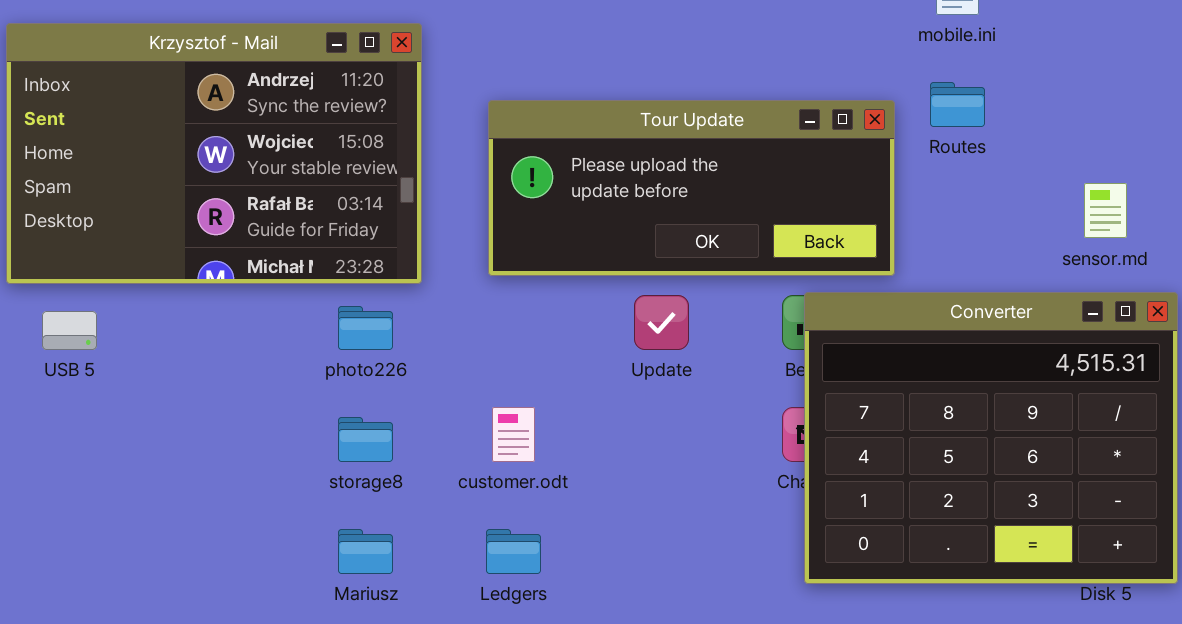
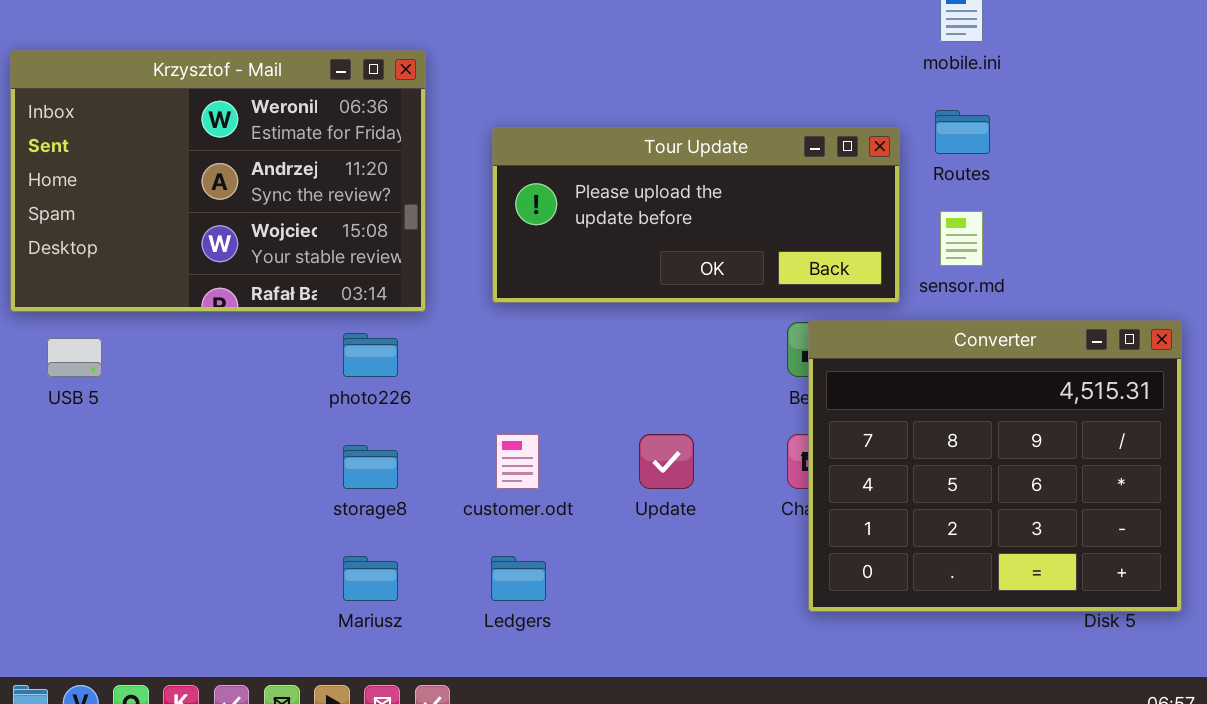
Krzysztof - Mail: [6,23,422,284] -> [10,50,426,312], scrolled up 1 row
sensor.md: [1084,183,1127,238] -> [940,211,983,266], moved
Update: [634,295,689,350] -> [639,434,694,489], moved

